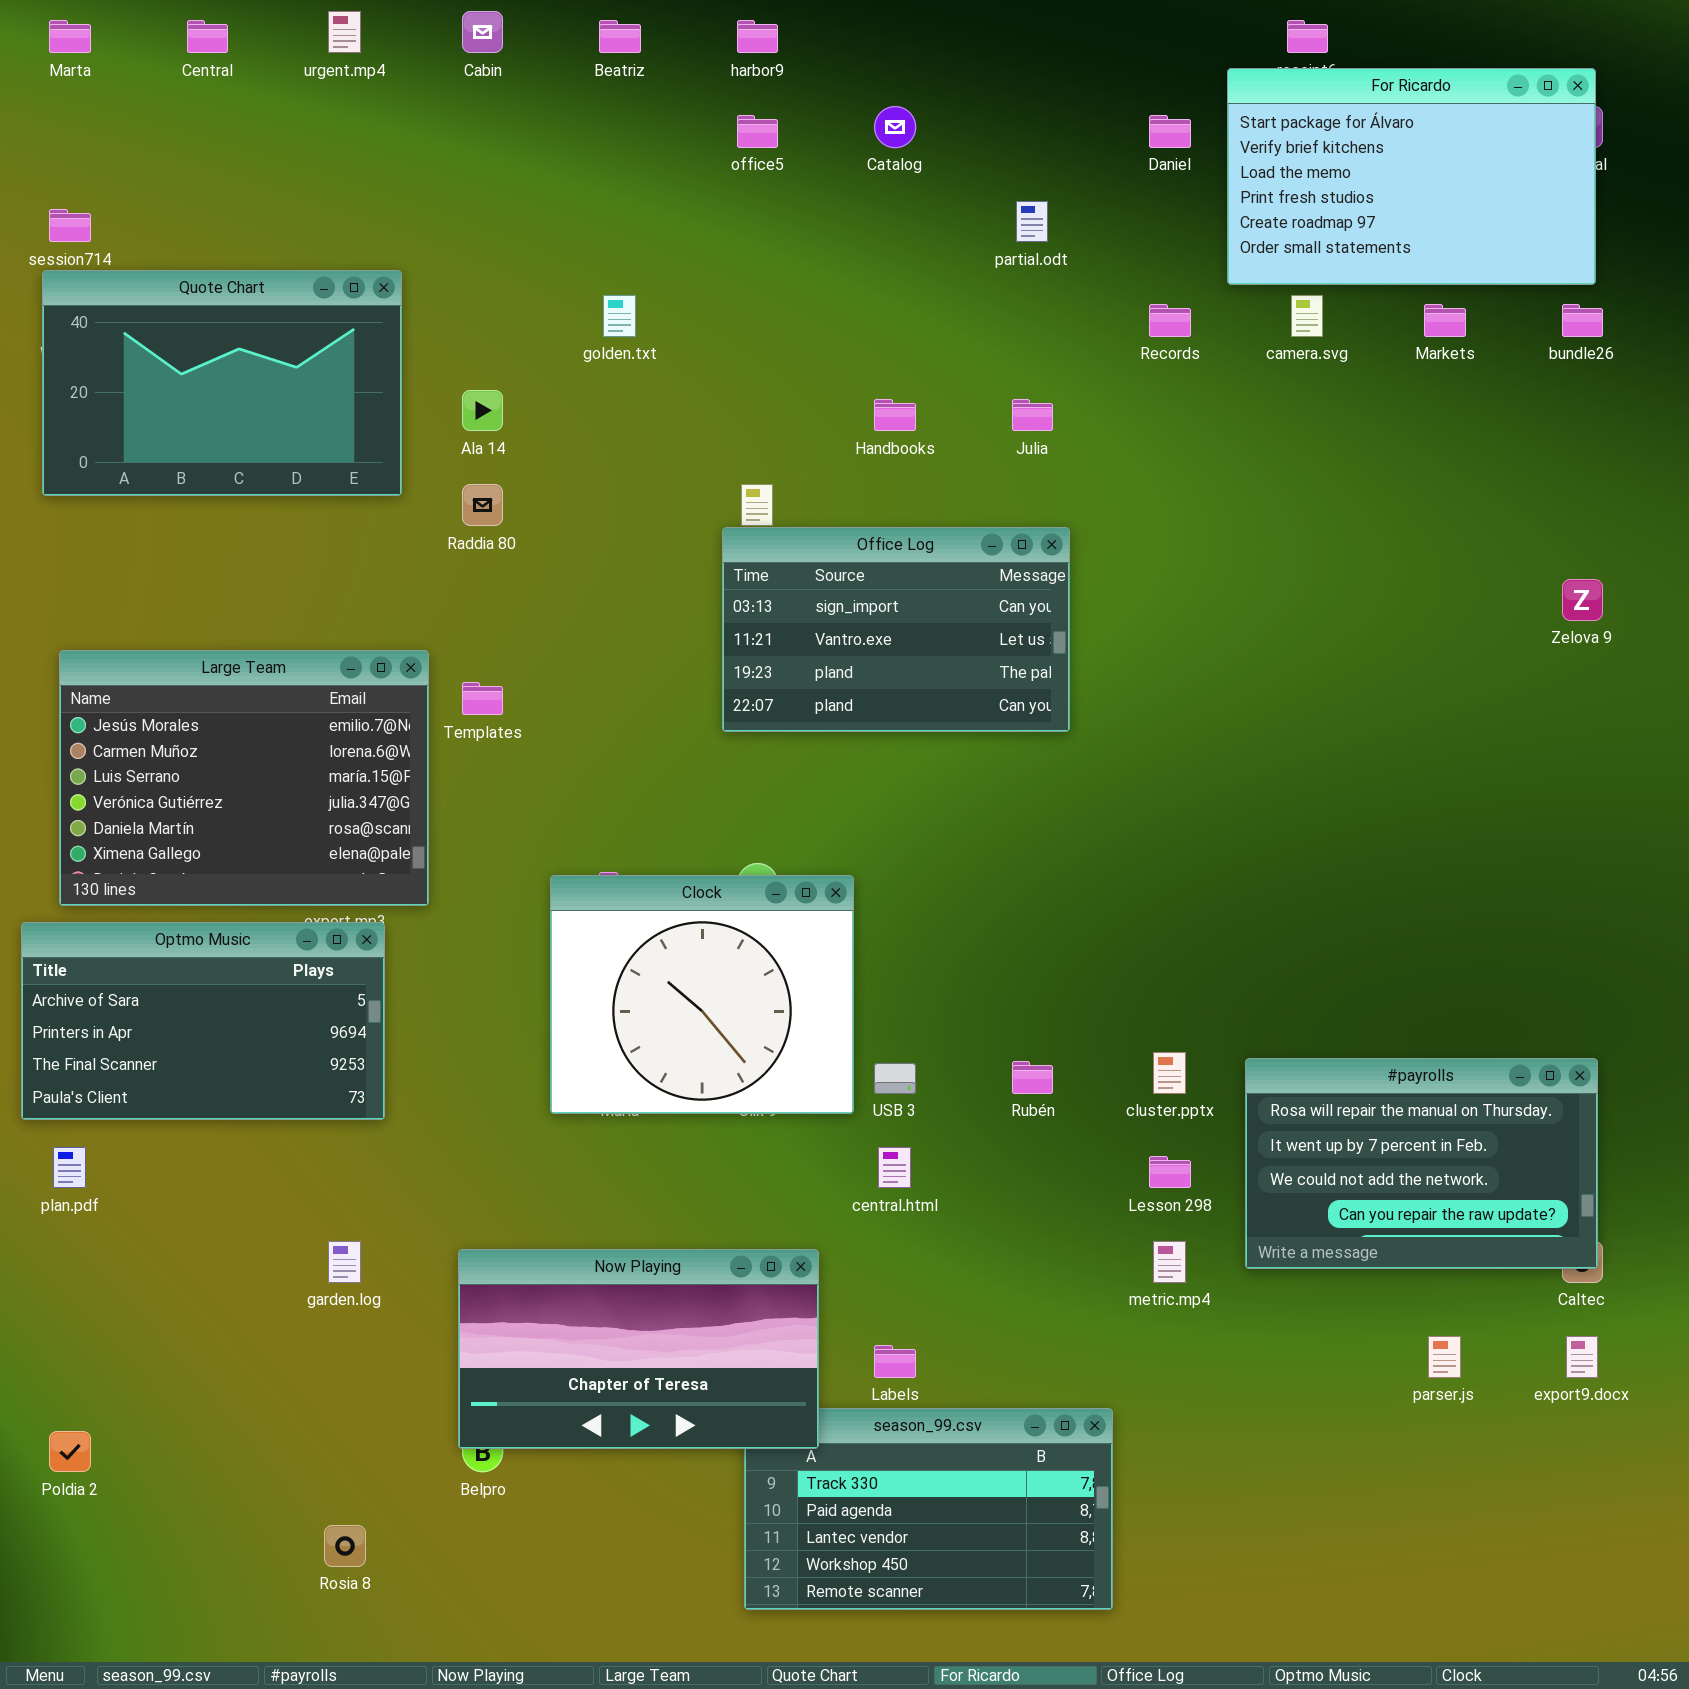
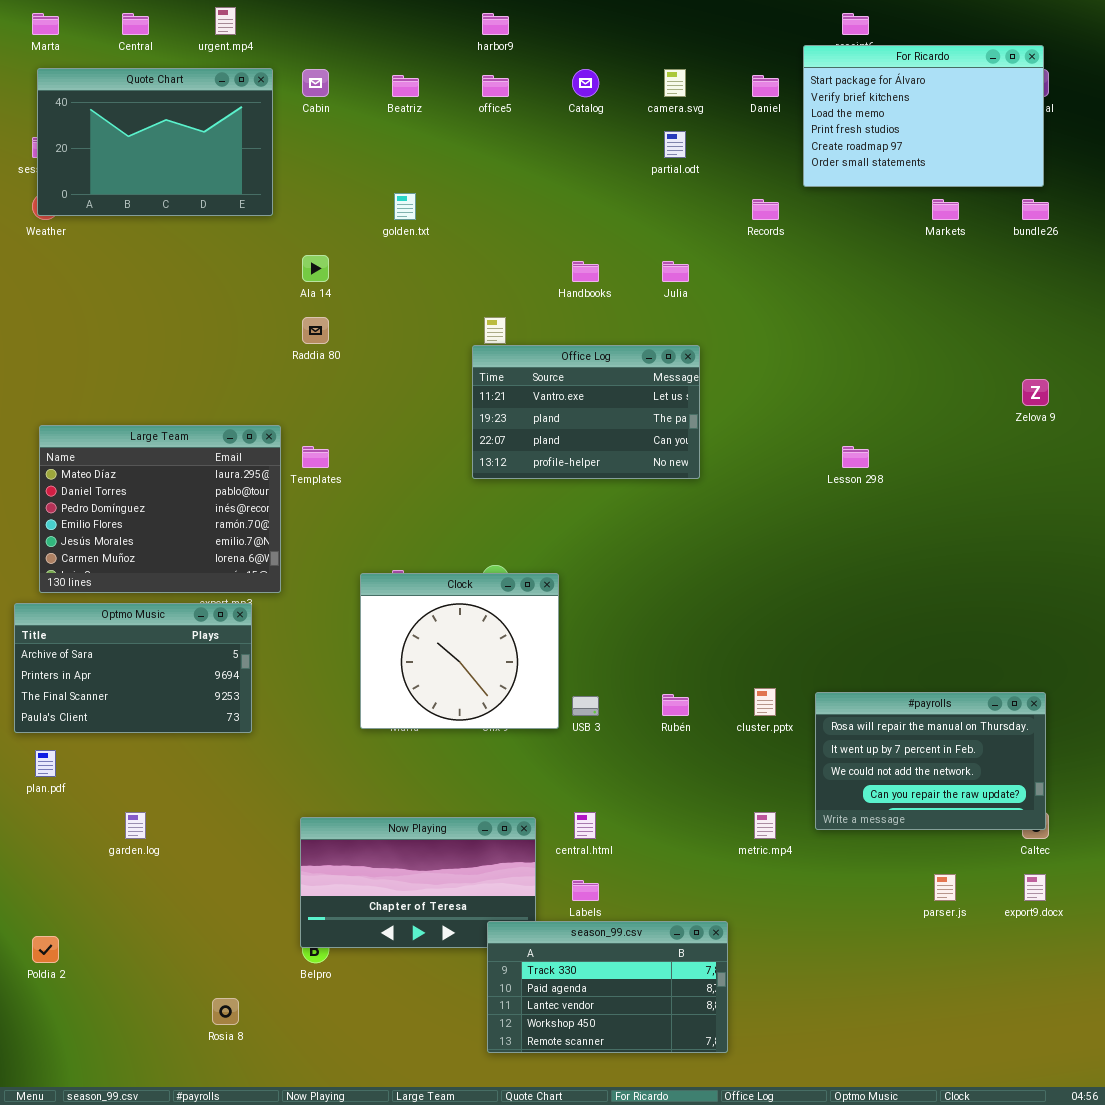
Cabin: [462,11,503,53] -> [302,69,329,97], moved
Beatriz: [599,20,641,53] -> [392,75,419,97], moved
Quote Chart: [42,270,402,496] -> [37,68,273,216], moved
camera.svg: [1291,295,1323,337] -> [664,69,686,97], moved
Office Log: [722,527,1070,732] -> [472,345,700,479], scrolled down 1 row
Large Team: [59,650,429,906] -> [39,425,281,593], scrolled up 4 rows
central.html: [878,1147,911,1188] -> [574,812,596,839], moved
Lesson 298: [1149,1156,1191,1188] -> [842,446,869,468], moved
garden.log: [328,1241,361,1283] -> [125,812,146,839], moved
season_99.csv: [744,1408,1113,1610] -> [487,921,728,1053], raised

